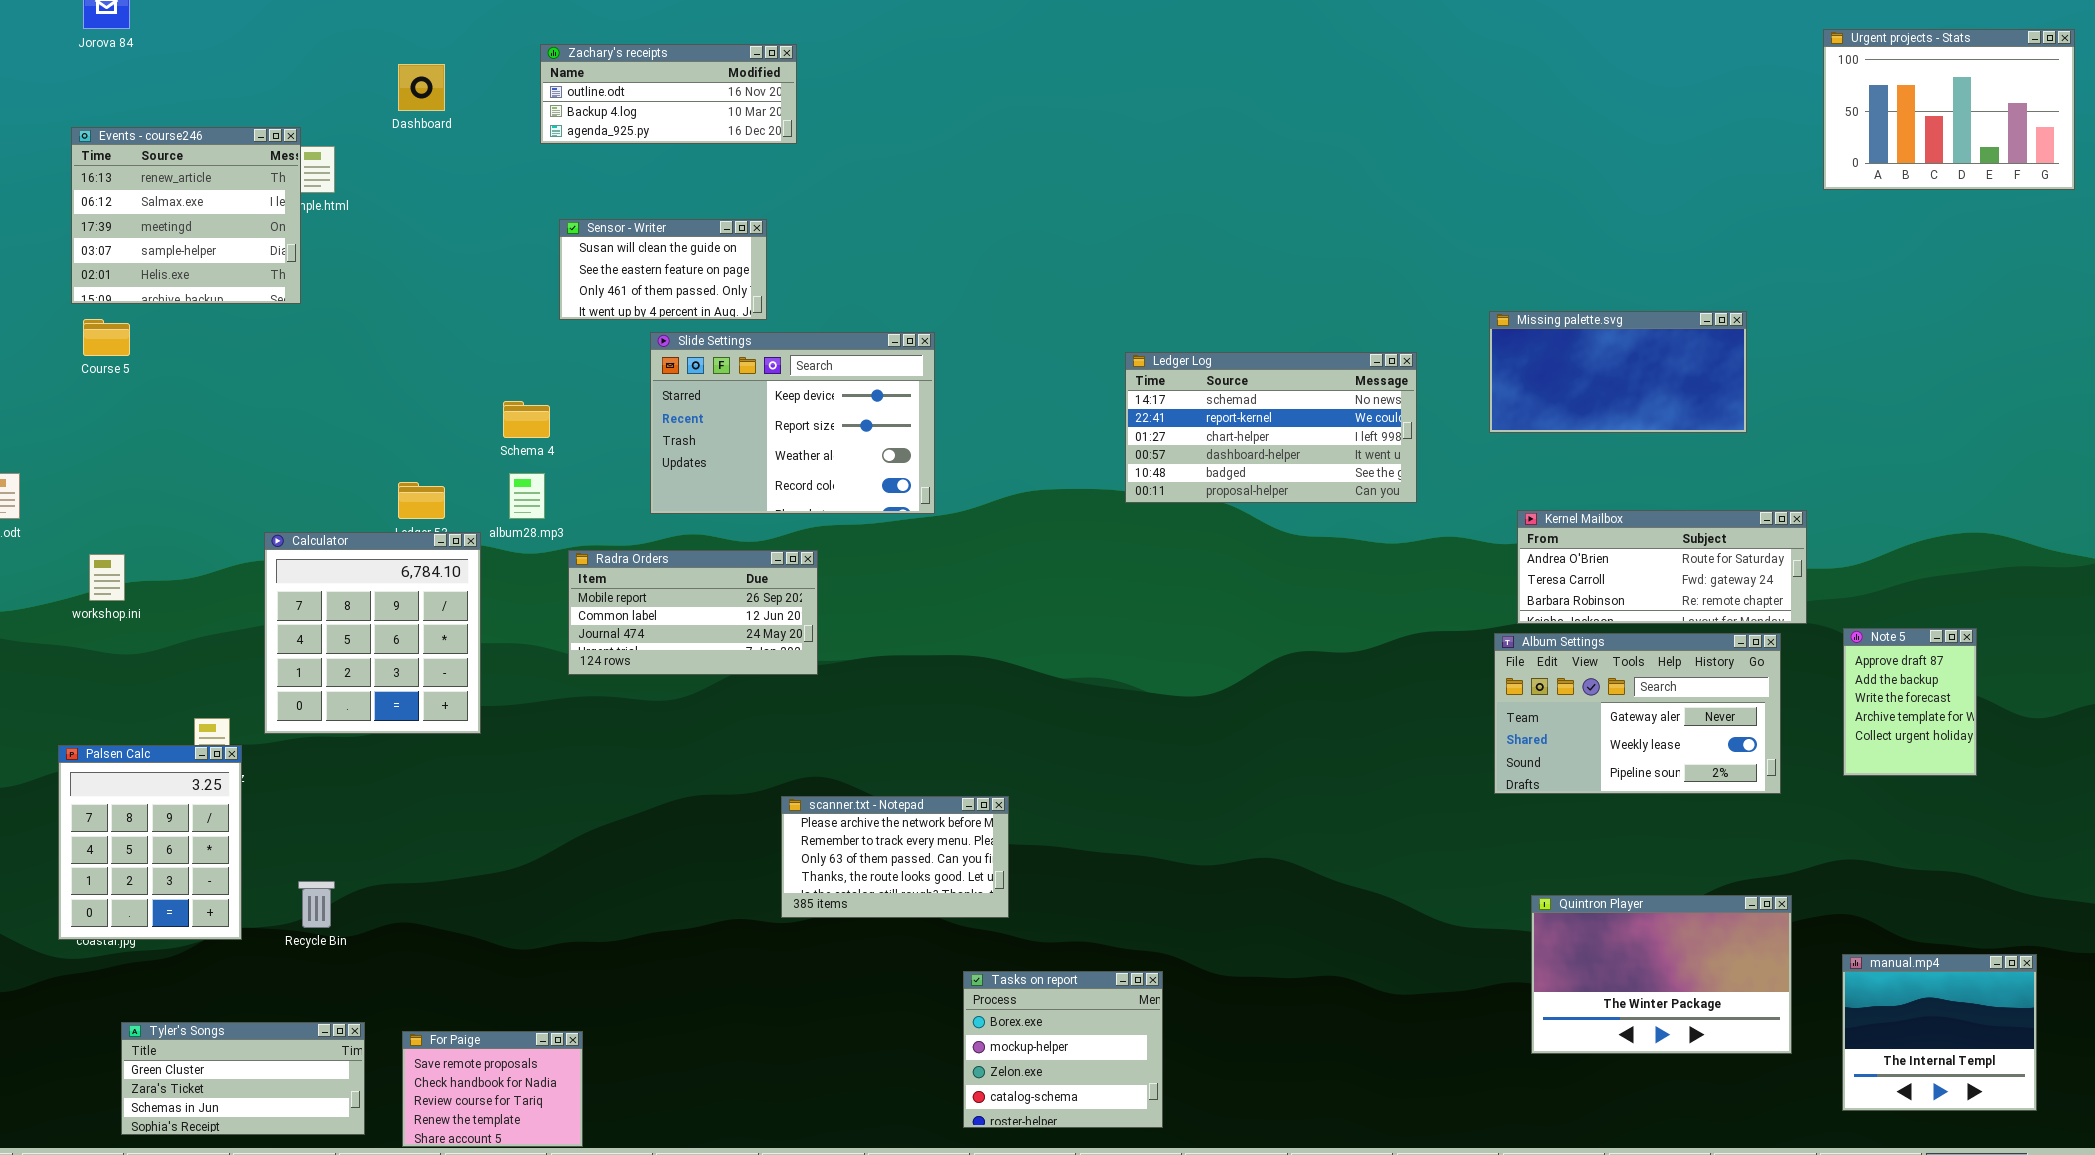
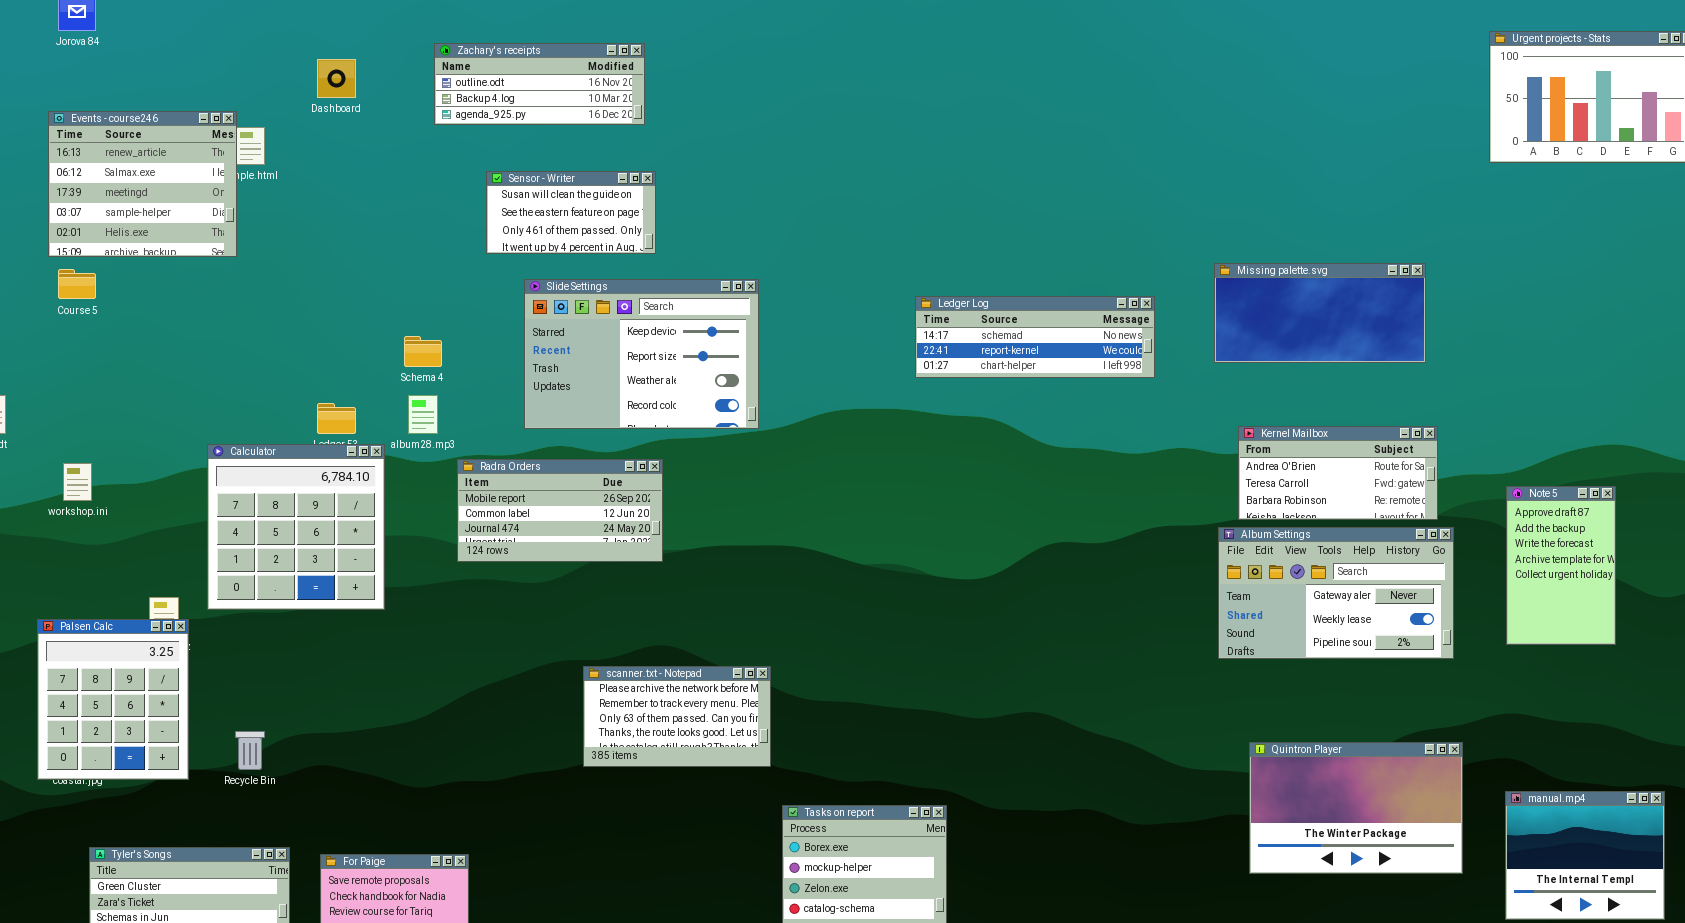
Sensor - Writer: [559,219,767,320] -> [486,171,656,254], moved
Ledger Log: [1125,352,1417,503] -> [915,296,1155,378], resized
Kernel Mailbox: [1517,510,1807,624] -> [1238,426,1438,520], resized
Note 5: [1843,628,1977,776] -> [1506,486,1616,645], resized
scanner.txt - Notepad: [781,796,1009,918] -> [583,666,771,767], moved

